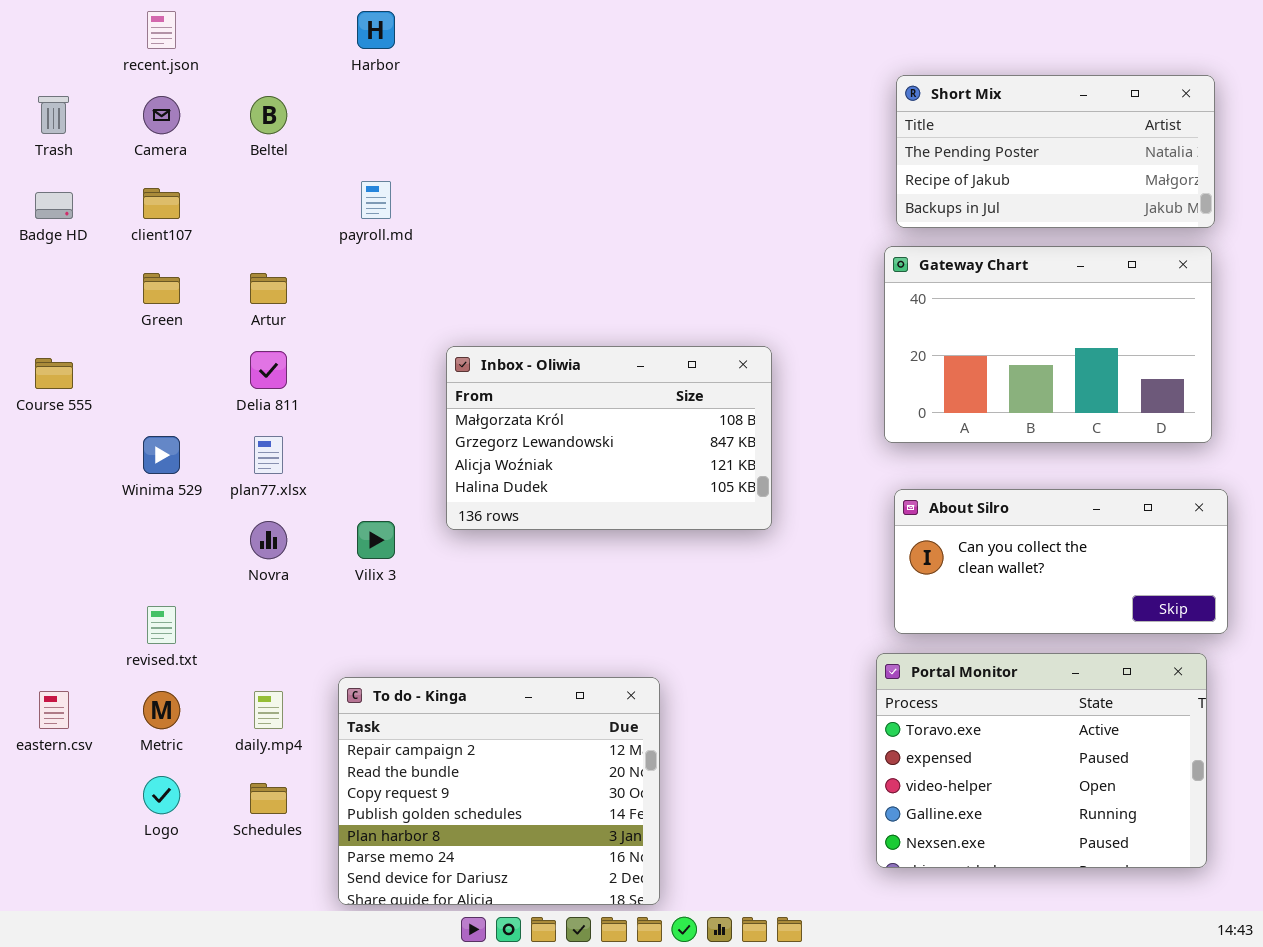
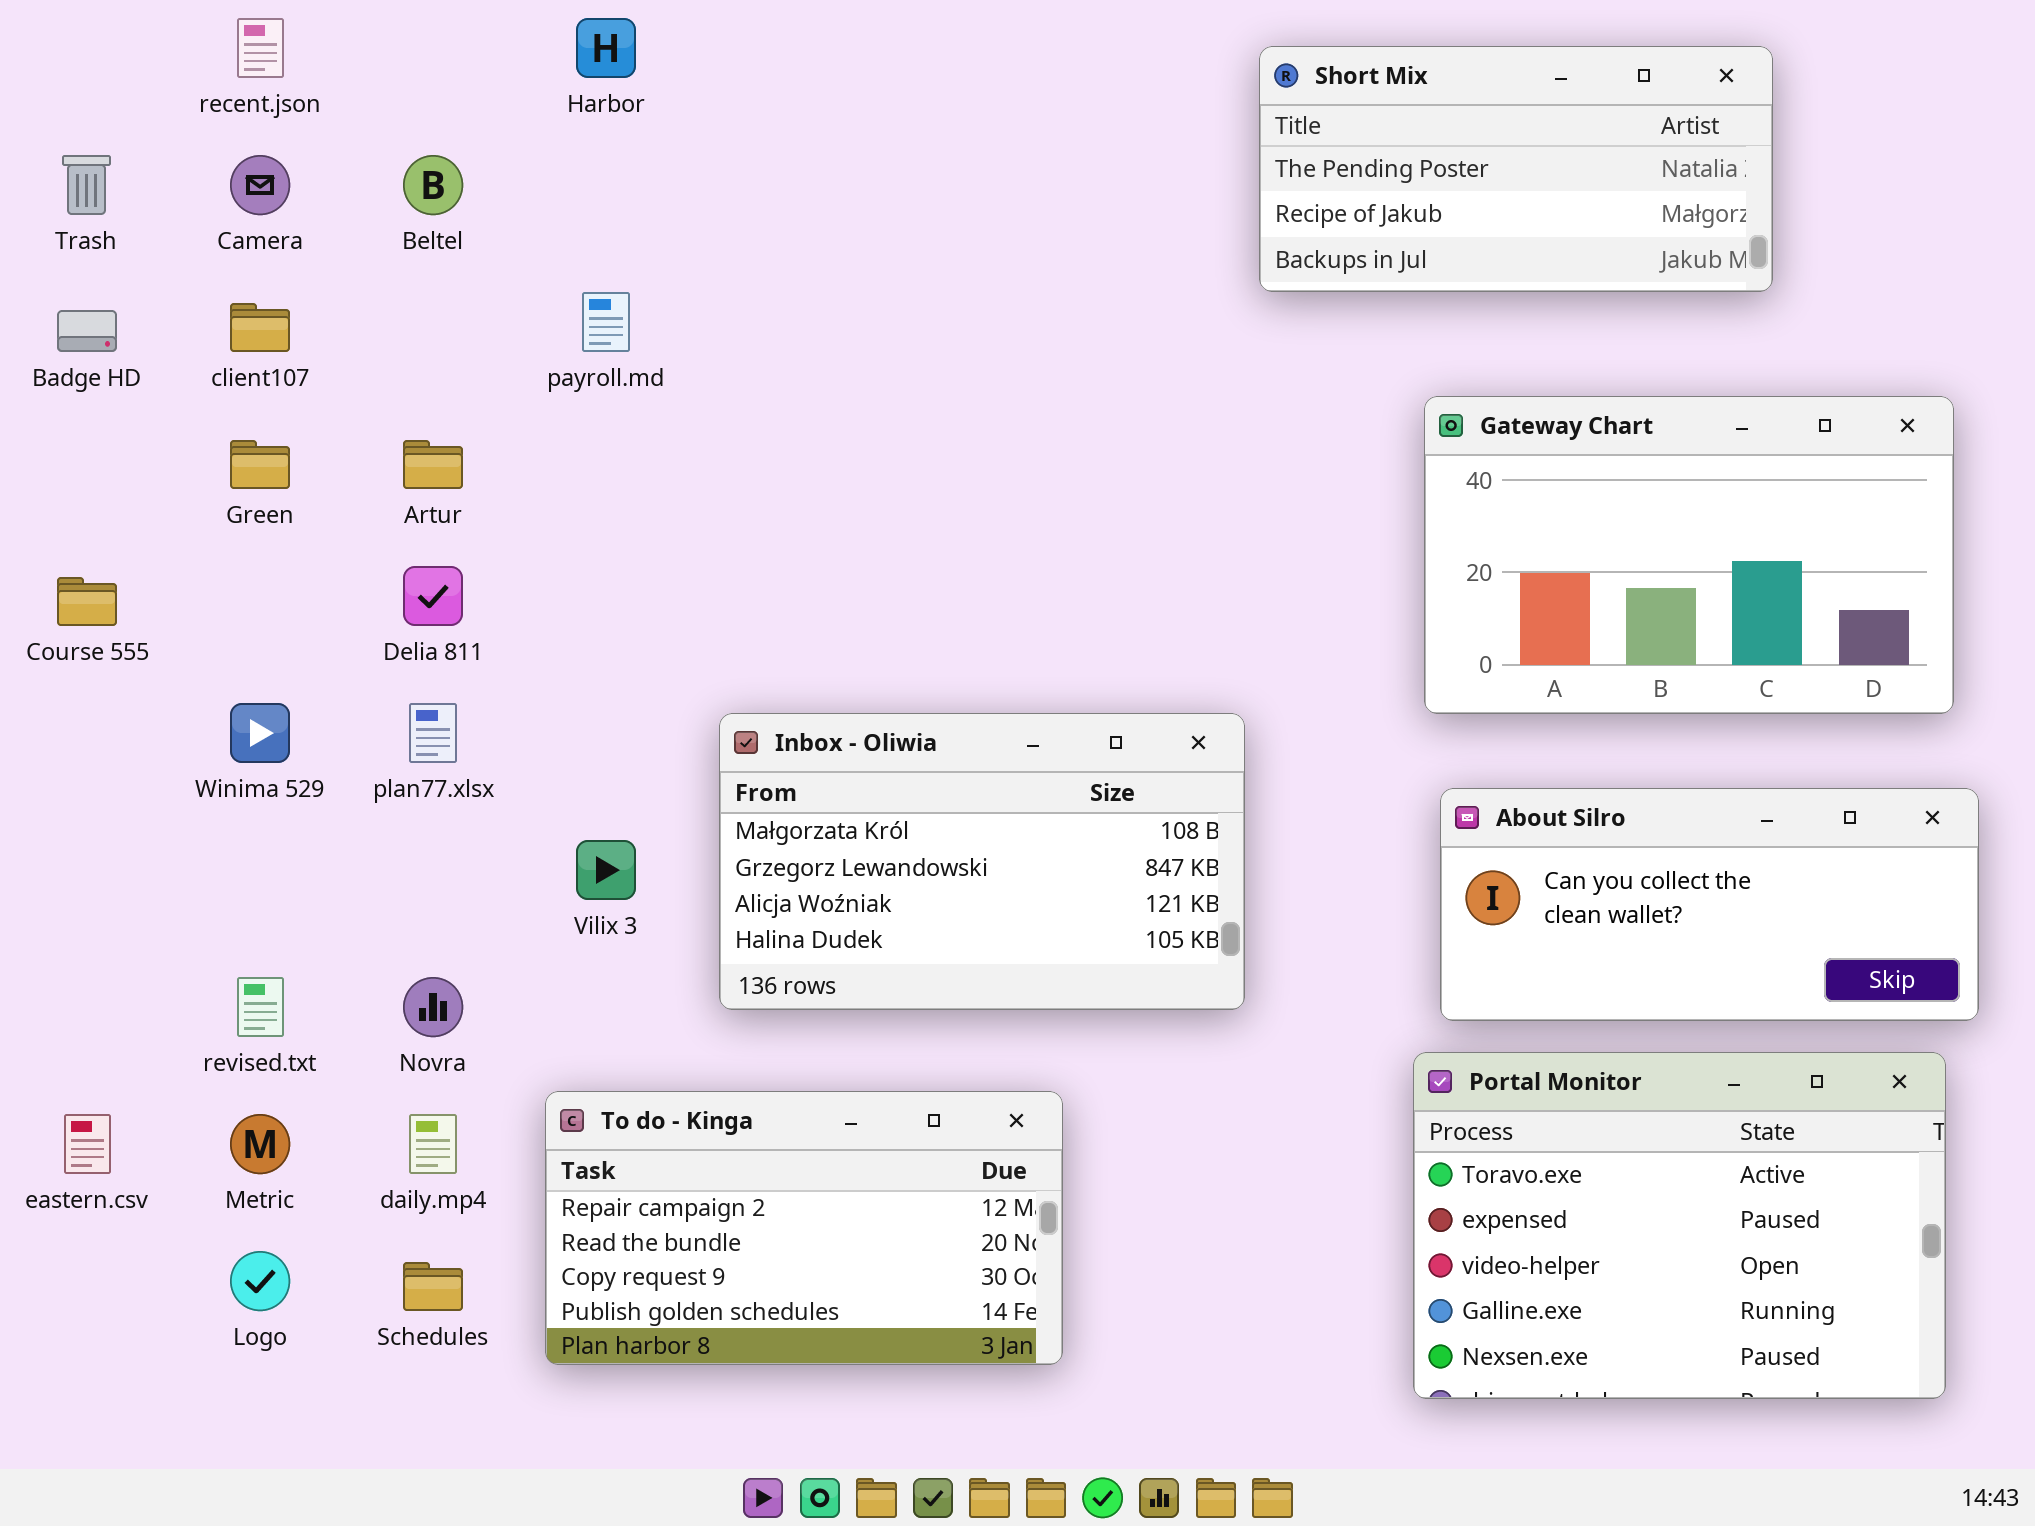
Short Mix: [896,75,1215,228] -> [1259,46,1773,292], moved
Inbox - Oliwia: [446,346,772,530] -> [719,713,1245,1010], moved
Novra: [250,521,287,559] -> [403,977,463,1037], moved
To do - Kinga: [338,677,660,905] -> [545,1091,1063,1365], resized

